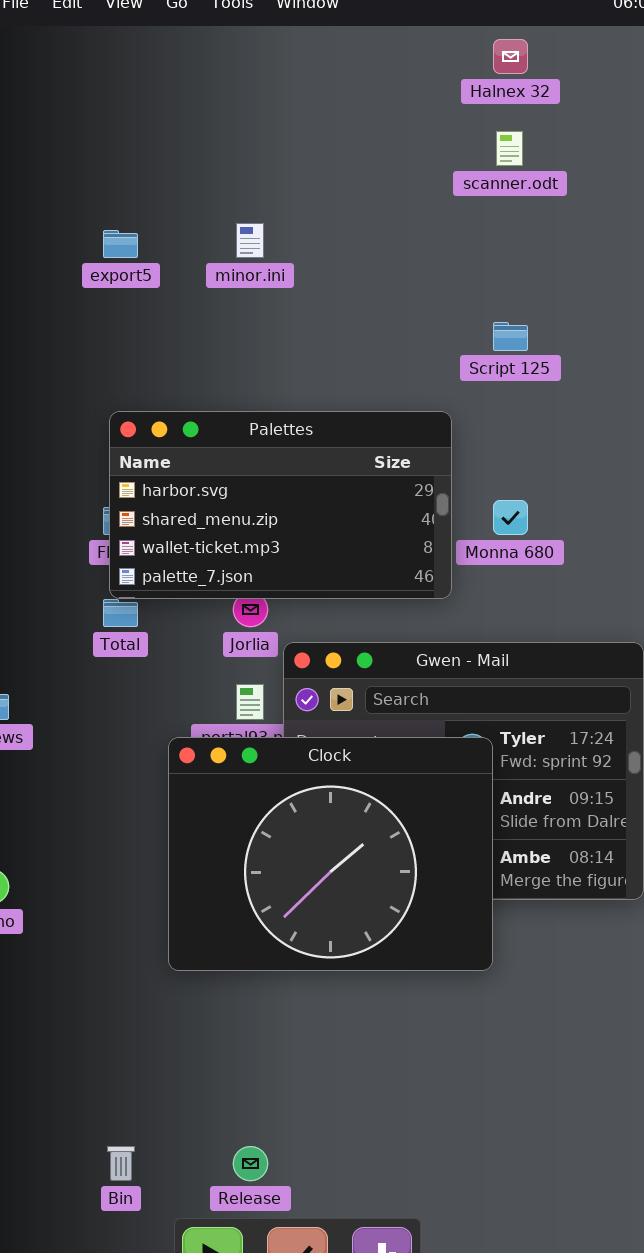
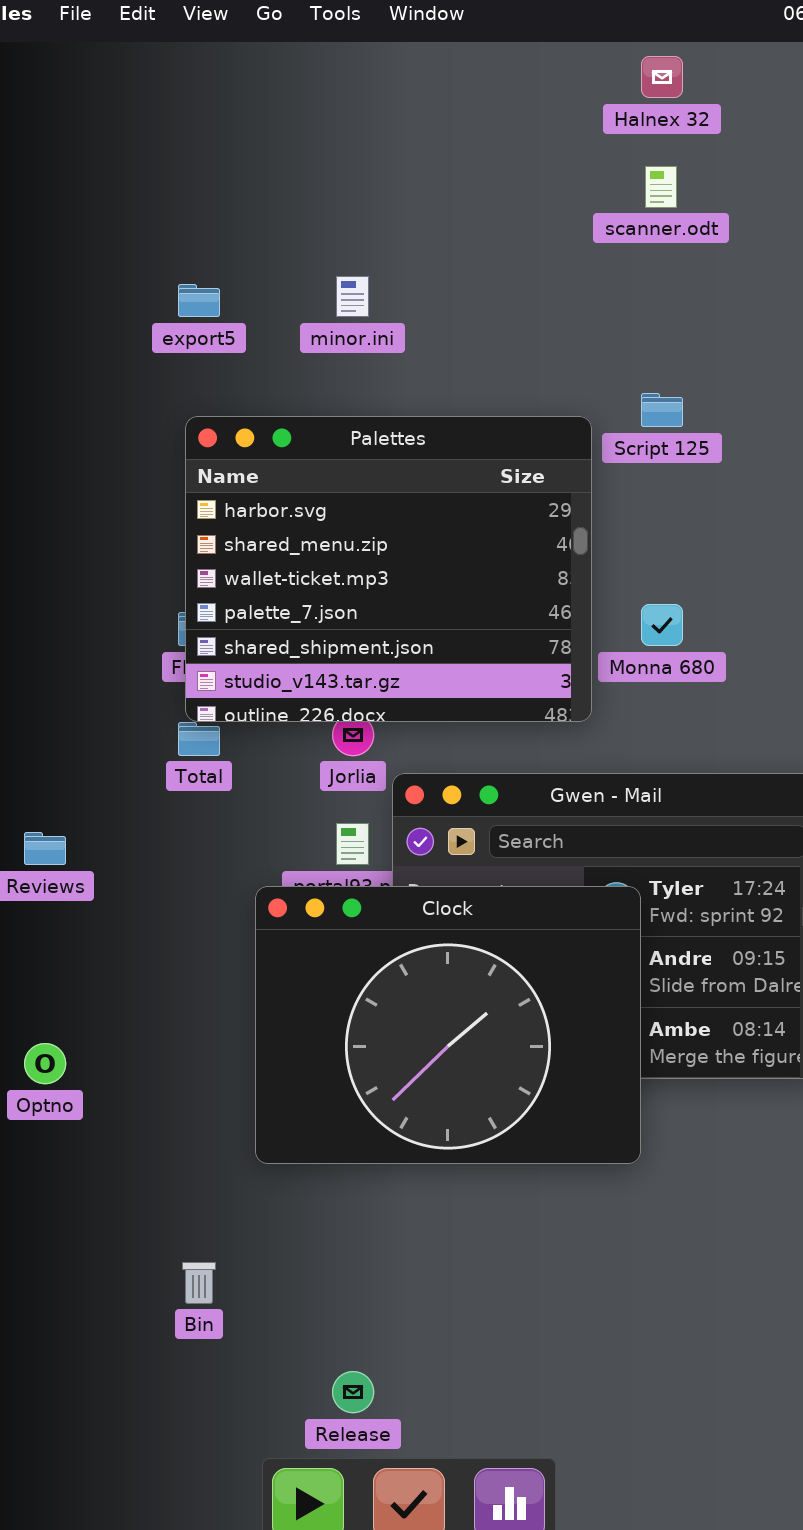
Palettes: [109,411,452,599] -> [185,416,592,722], resized
Bin: [107,1146,135,1181] -> [182,1262,216,1304], moved

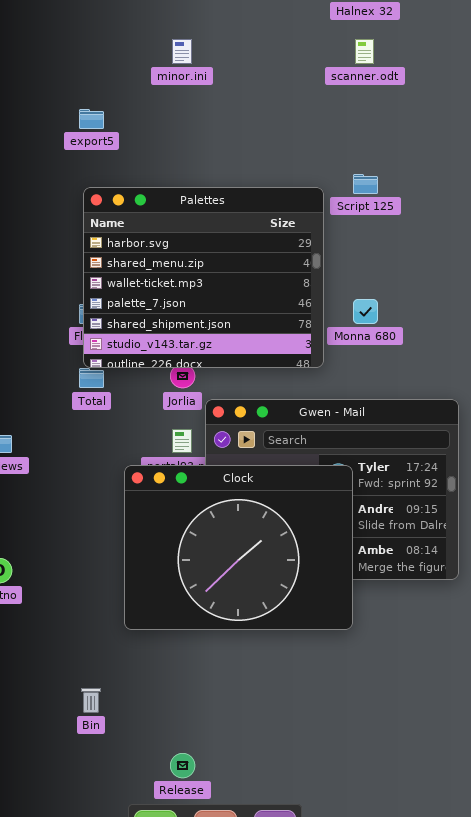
minor.ini: [336,276,369,317] -> [172,39,192,64], moved

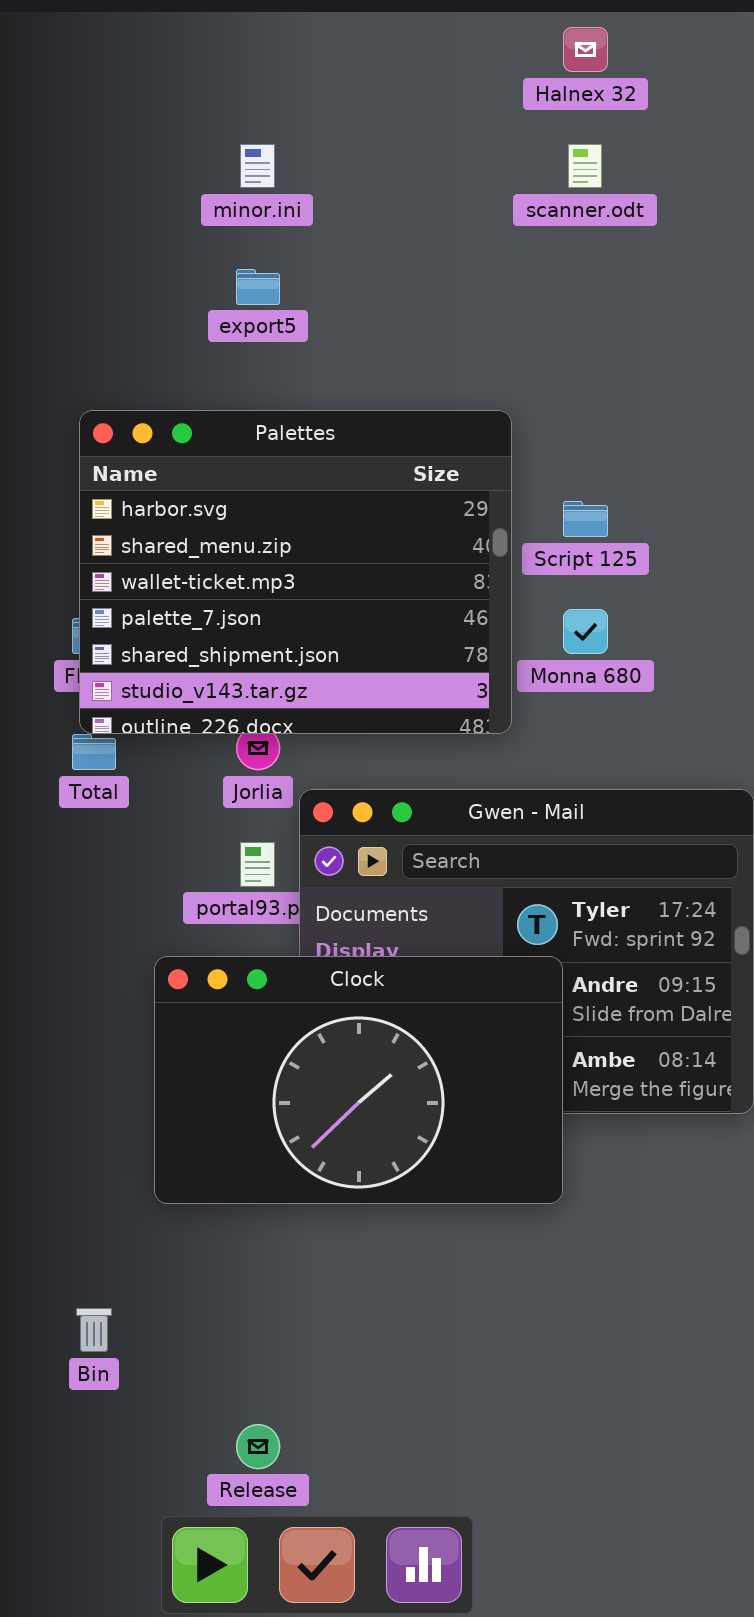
export5: [79,109,104,129] -> [236,269,280,305], moved
Script 125: [353,174,378,194] -> [563,501,608,537], moved
Clock: [124,465,353,630] -> [154,956,563,1204], resized

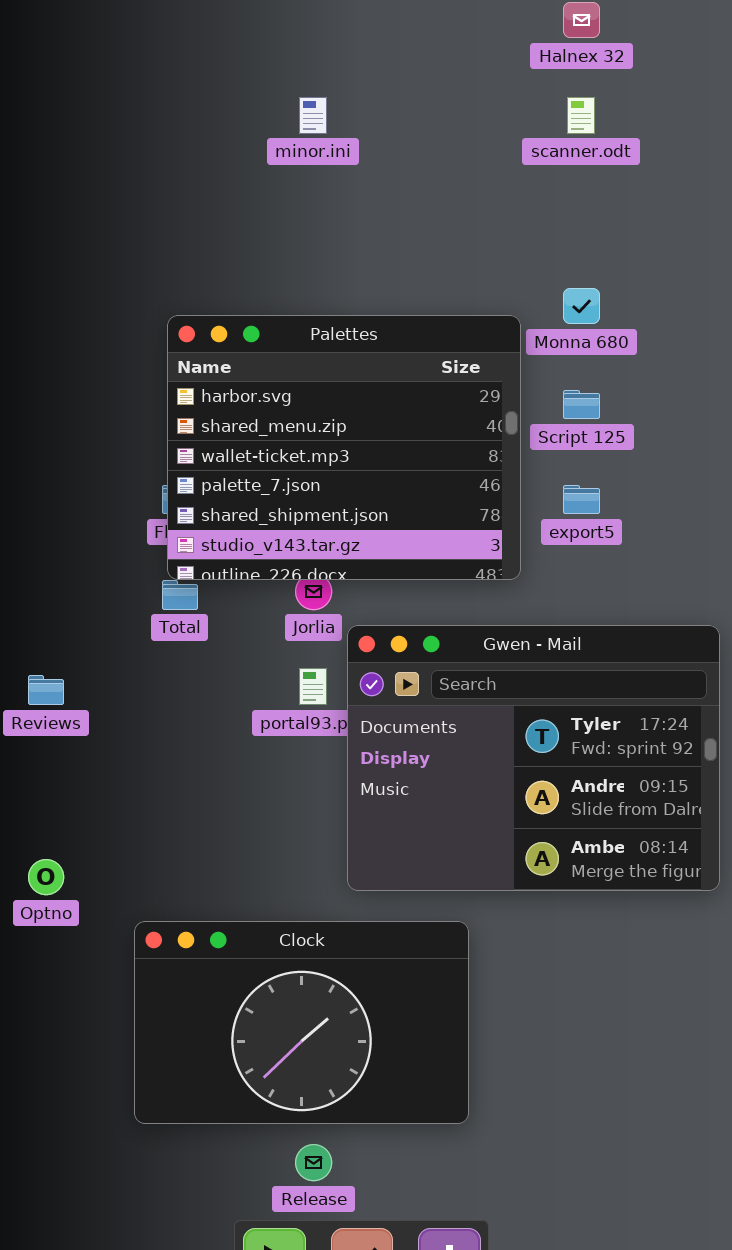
export5: [236,269,280,305] -> [563,485,600,514], moved
Monna 680: [563,609,608,654] -> [563,288,600,324], moved
Clock: [154,956,563,1204] -> [134,921,469,1124], moved

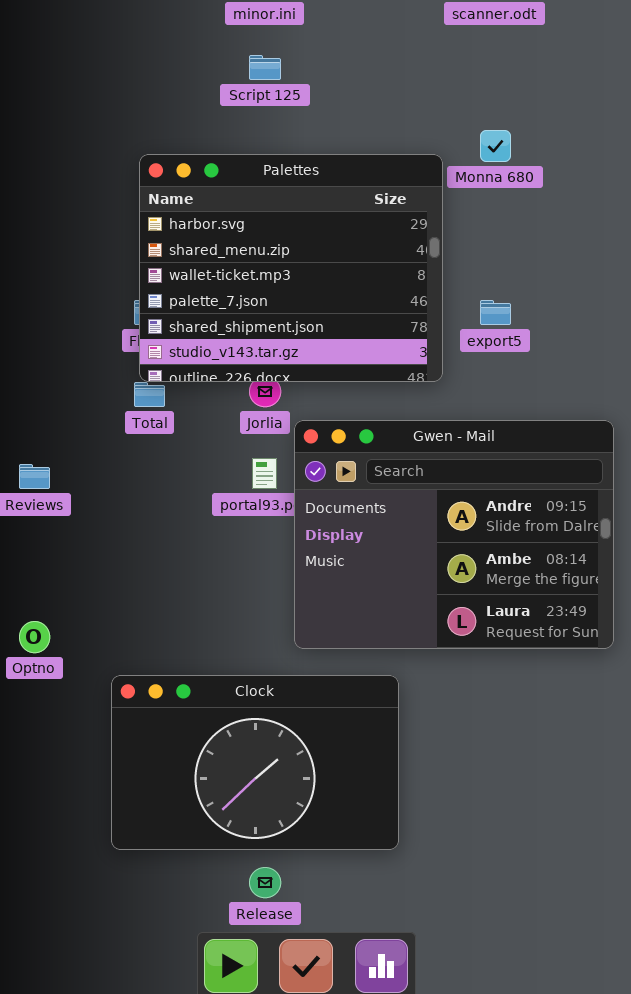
Script 125: [563,390,600,419] -> [249,55,281,80], moved
Gwen - Mail: [347,625,720,891] -> [294,420,614,649], scrolled down 1 row

